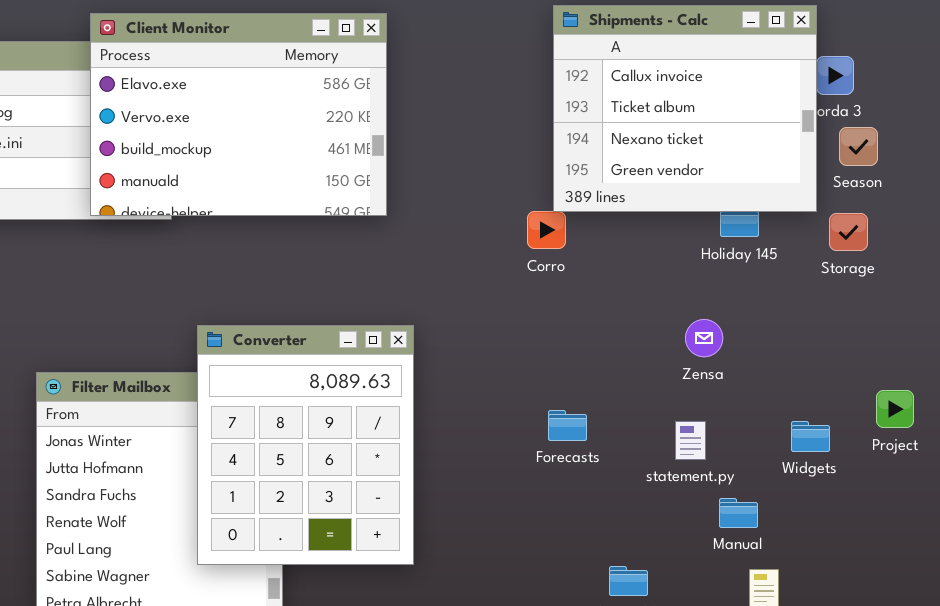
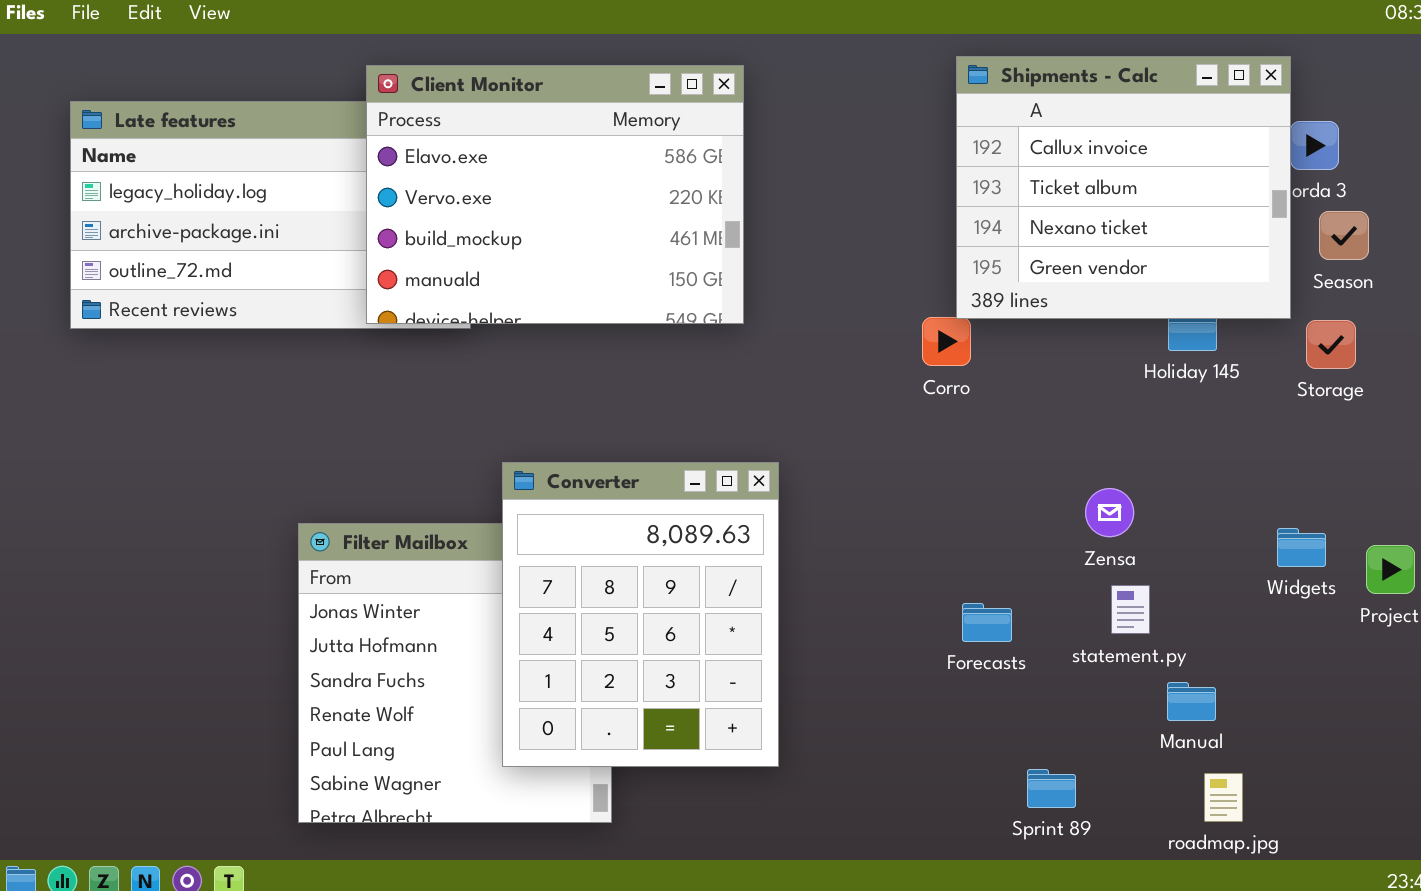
Zensa: [685,319,723,357] -> [1085,488,1134,537], moved
Forecasts: [548,410,587,441] -> [962,603,1012,642], moved
Widgets: [791,421,830,452] -> [1277,528,1326,567], moved

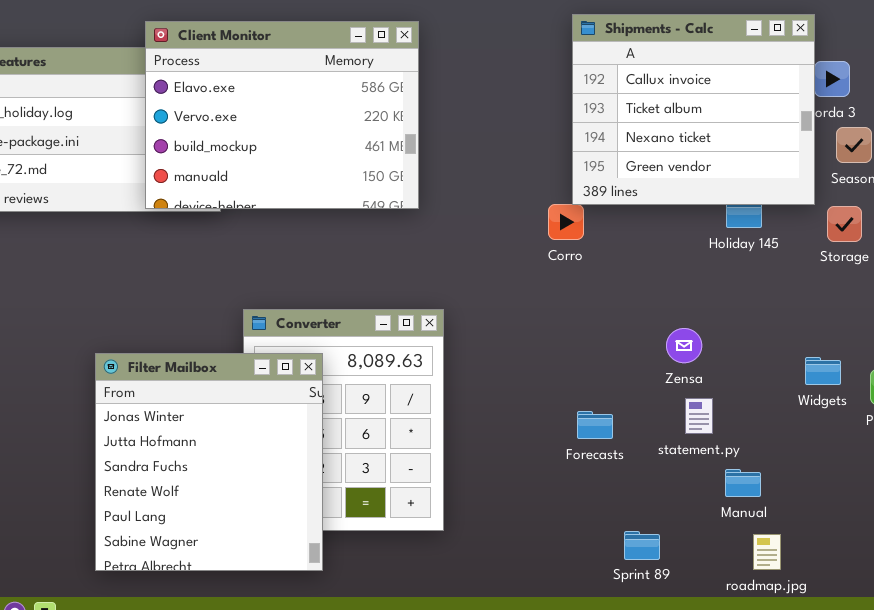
Filter Mailbox: [298,523,612,823] -> [95,353,323,571], raised

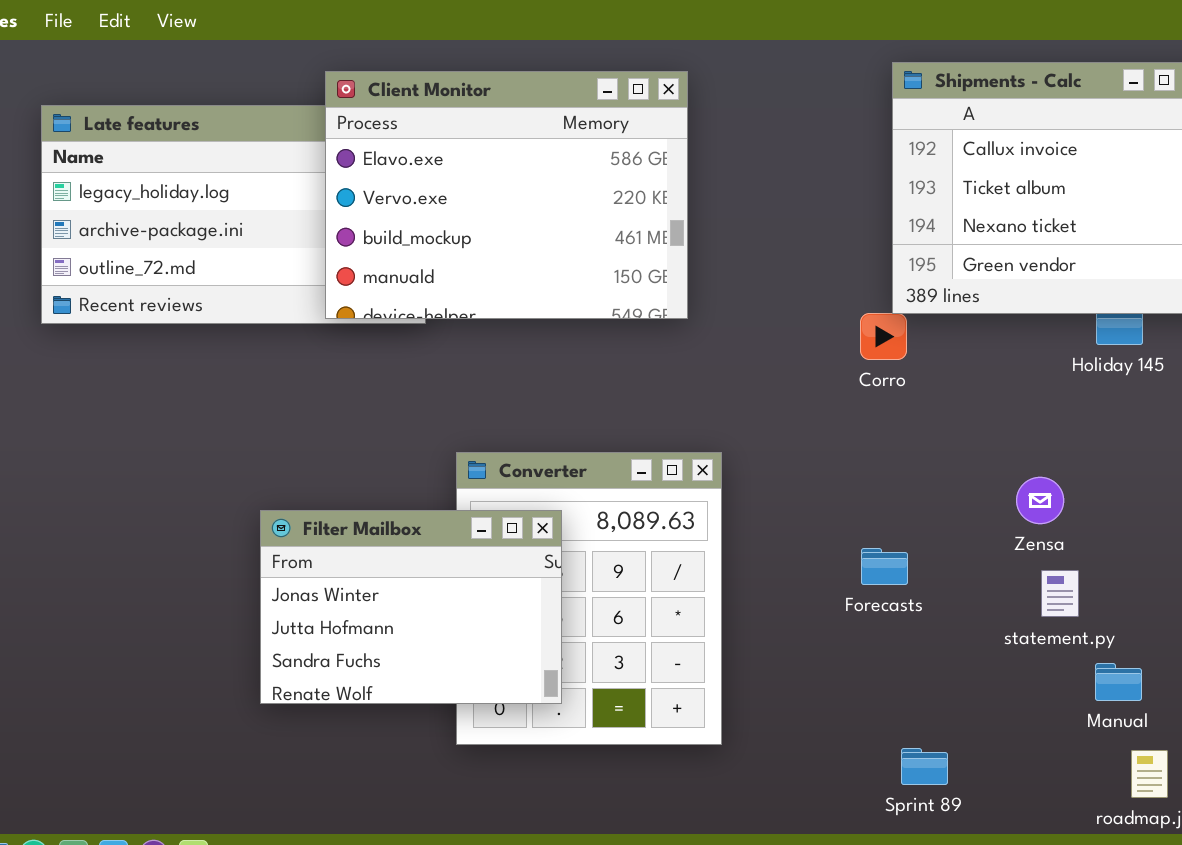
Filter Mailbox: [95,353,323,571] -> [260,510,562,704], resized
Forecasts: [577,411,613,439] -> [861,548,908,585], moved
Sprint 89: [624,531,660,560] -> [901,748,948,785], moved

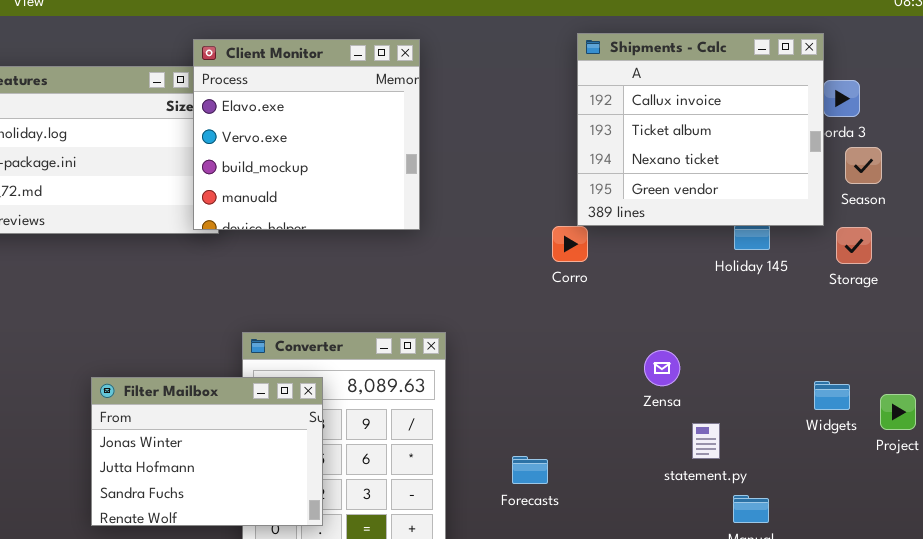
Client Monitor: [325,71,688,319] -> [193,39,420,230], resized
Zensa: [1016,477,1064,524] -> [644,350,680,386], moved
Forecasts: [861,548,908,585] -> [512,456,548,484], moved

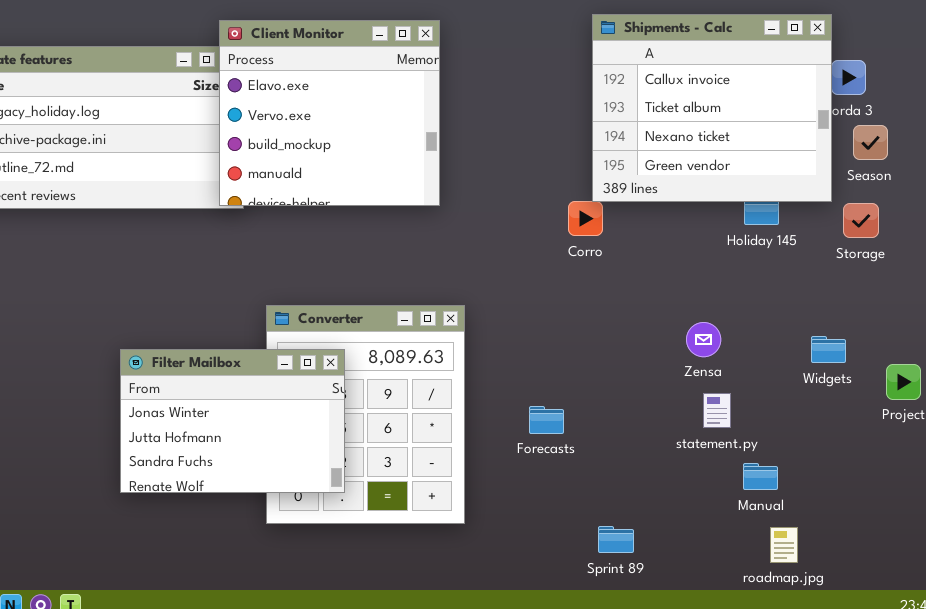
Zensa: [644,350,680,386] -> [686,322,721,357], moved
Widgets: [814,381,850,410] -> [811,336,846,363], moved
Forecasts: [512,456,548,484] -> [529,406,564,434], moved

